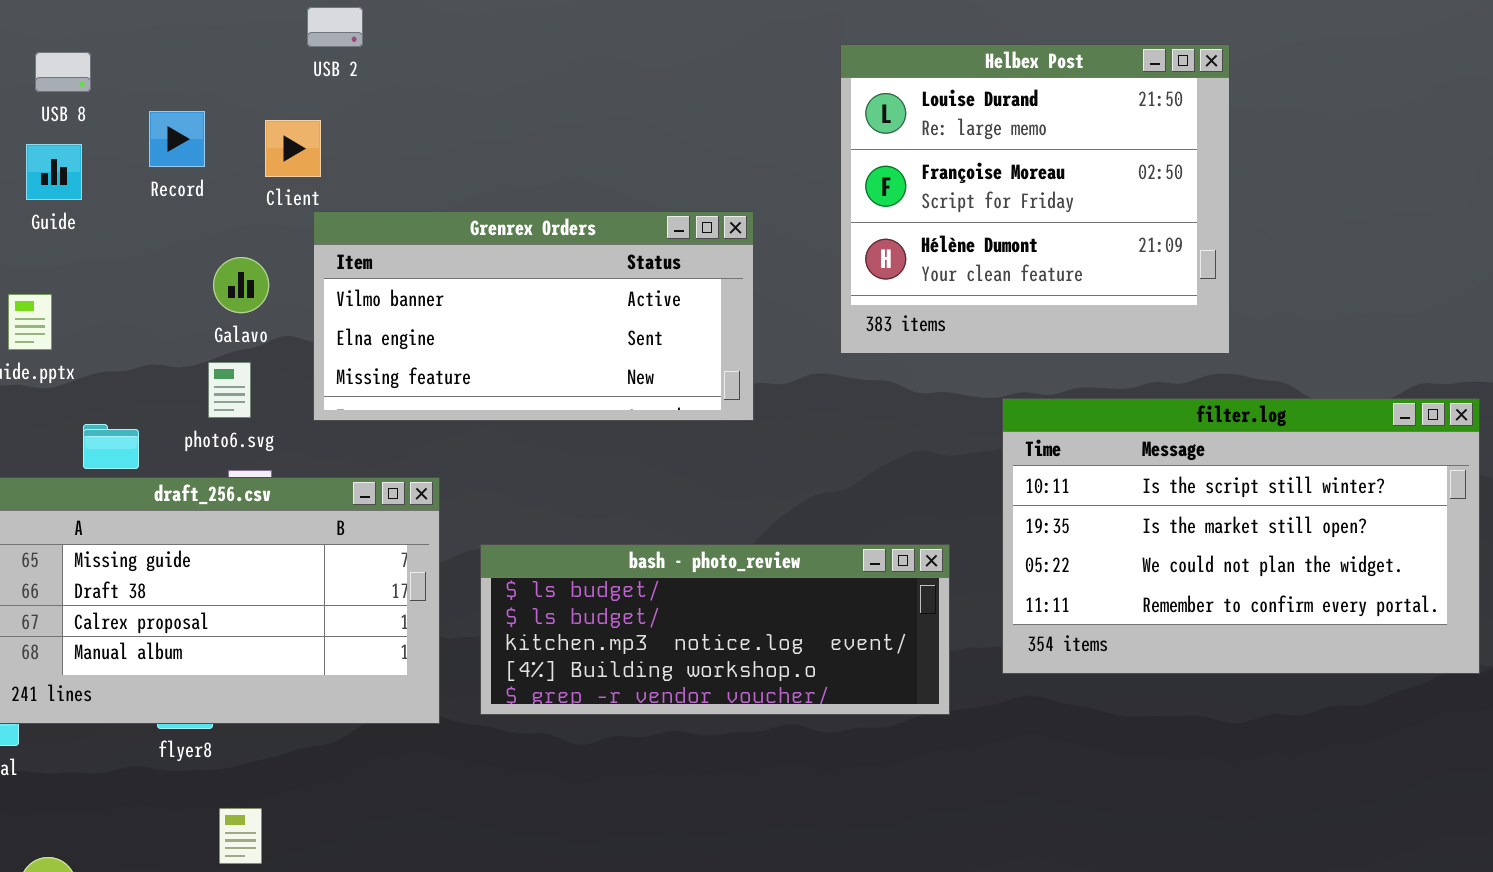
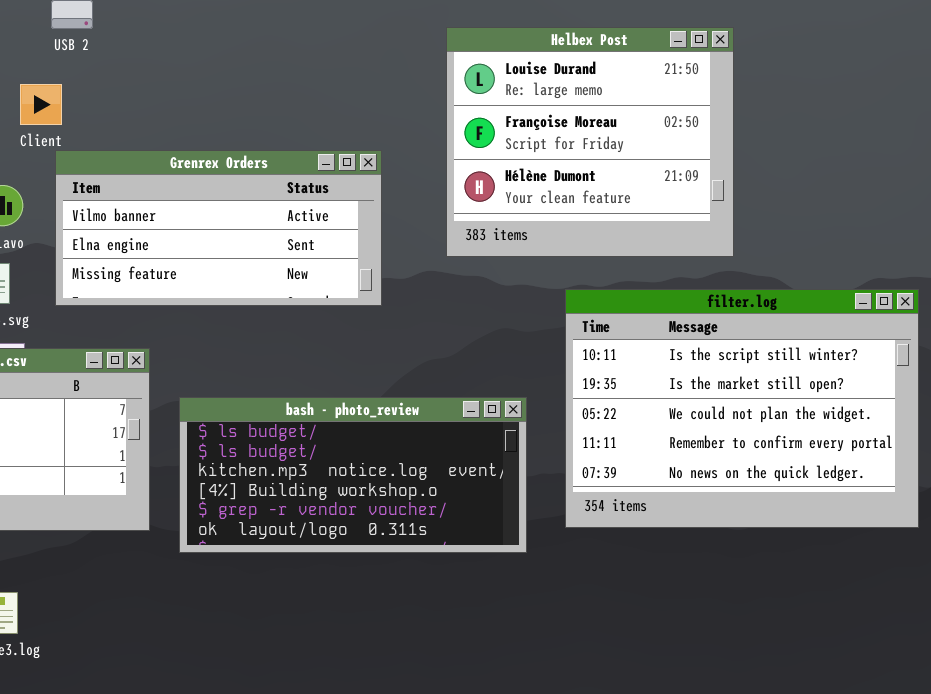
filter.log: [1002,398,1480,674] -> [565,289,919,528], resized
bash - photo_review: [480,544,950,715] -> [179,397,527,553], resized

